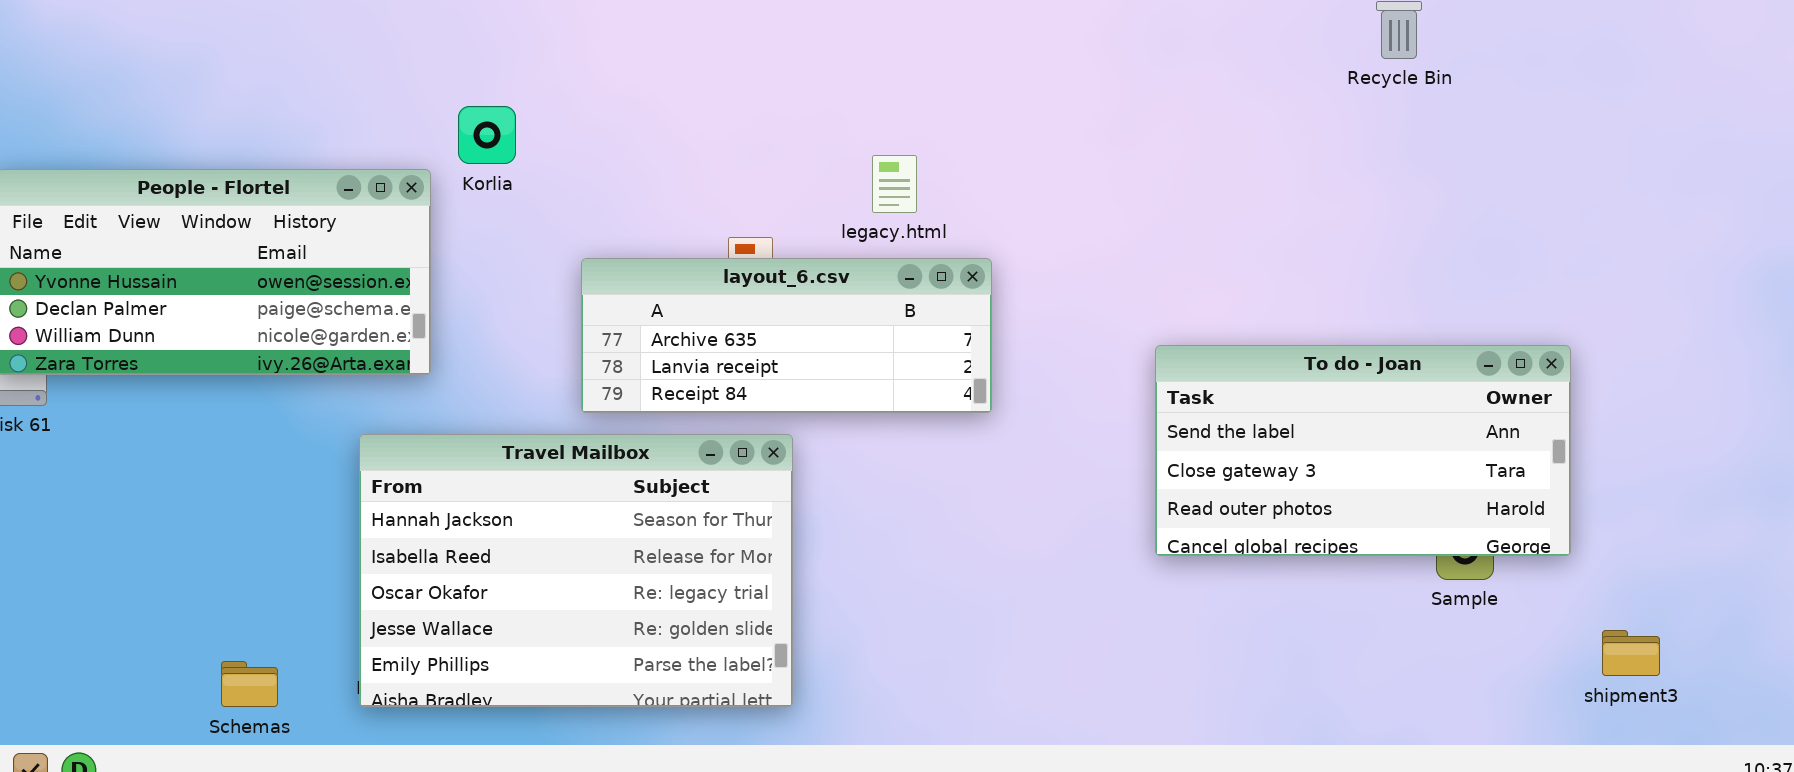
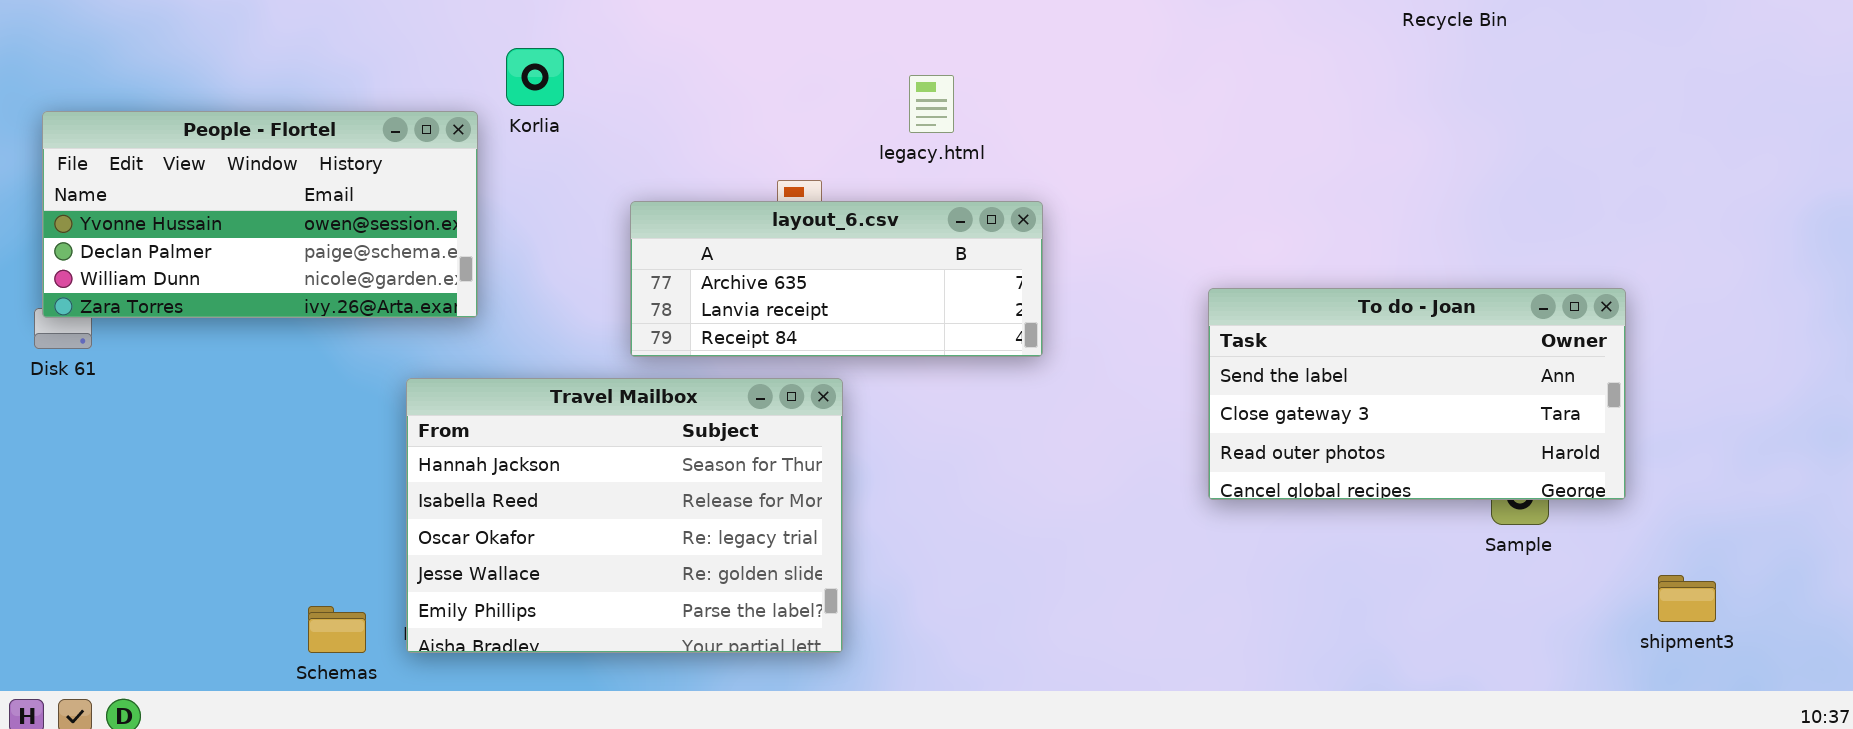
legacy.html: [872,155,917,213] -> [909,75,954,133], moved
Schemas: [221,661,278,707] -> [308,606,366,653], moved

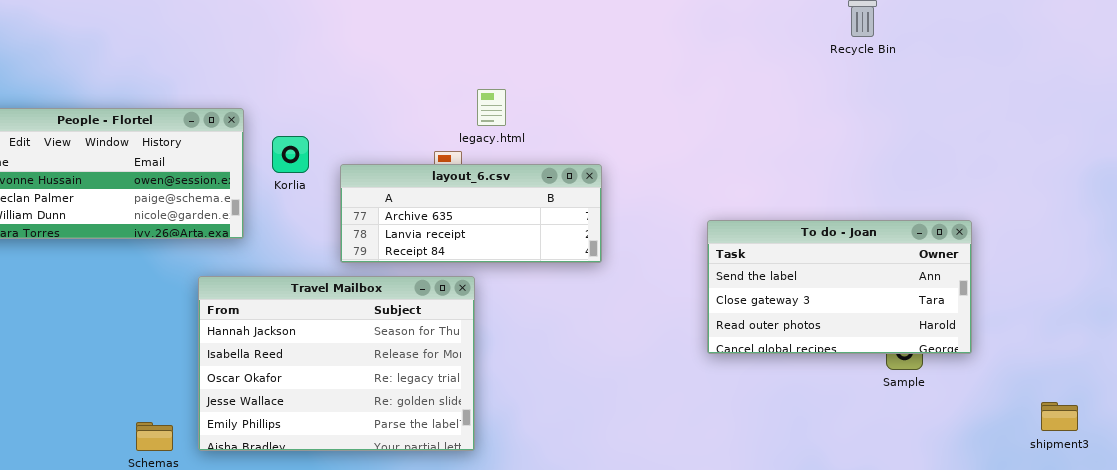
Korlia: [506,48,564,106] -> [272,136,309,173], moved
legacy.html: [909,75,954,133] -> [477,89,506,126], moved
shipment3: [1658,575,1716,622] -> [1041,402,1078,431], moved

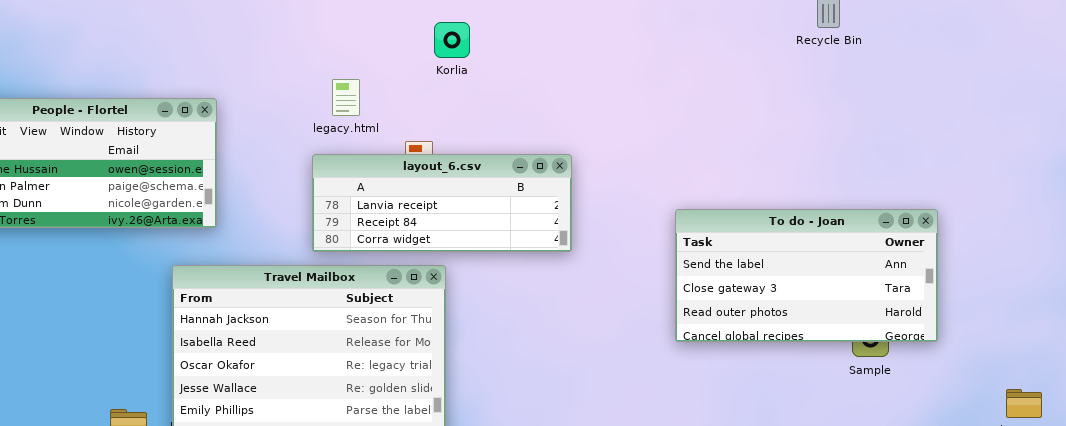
legacy.html: [477,89,506,126] -> [332,79,360,116], moved
Korlia: [272,136,309,173] -> [434,22,470,58], moved
layout_6.csv: [340,164,602,263] -> [312,154,572,252], scrolled down 1 row

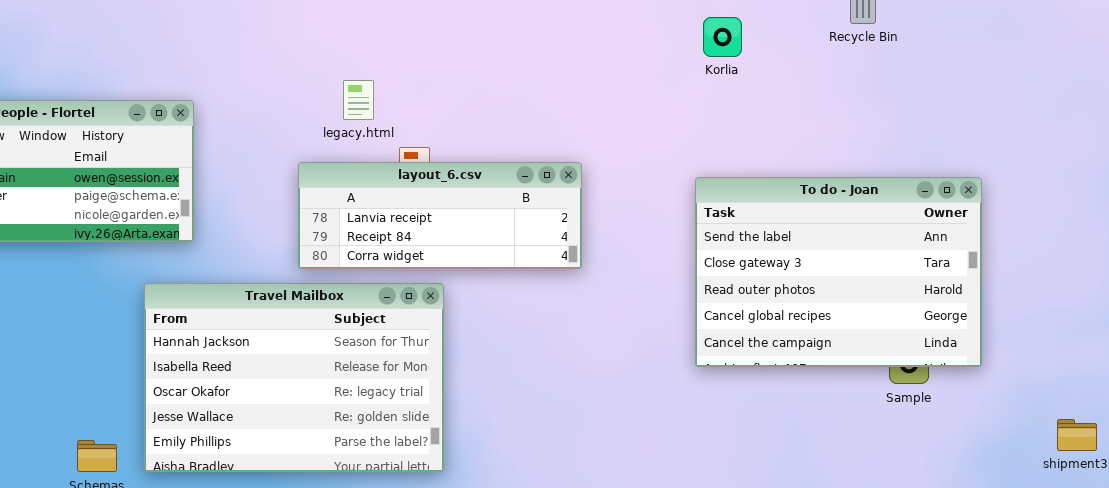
Korlia: [434,22,470,58] -> [703,17,742,57], moved
legacy.html: [332,79,360,116] -> [343,80,374,120], moved
To do - Joan: [675,209,938,342] -> [695,177,982,367], resized

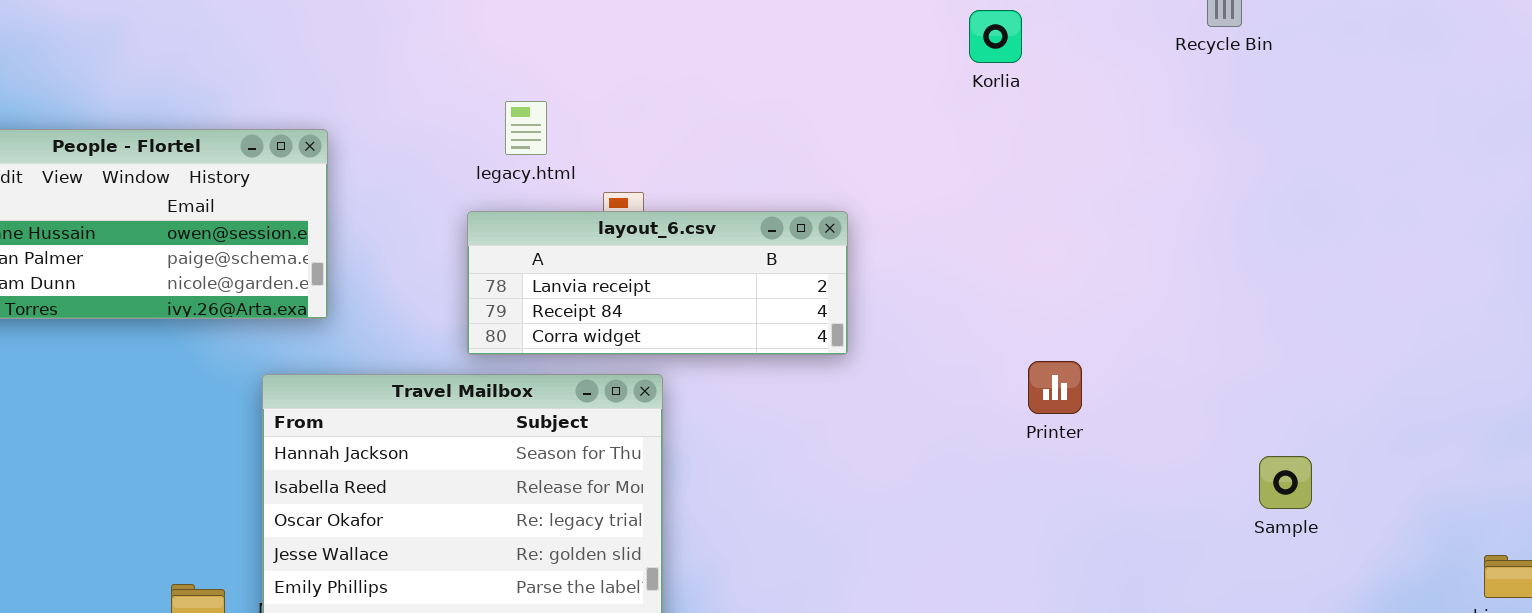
Korlia: [703,17,742,57] -> [969,10,1022,63], moved
legacy.html: [343,80,374,120] -> [505,101,547,155], moved
To do - Joan: [695,177,982,367] -> none, closed

